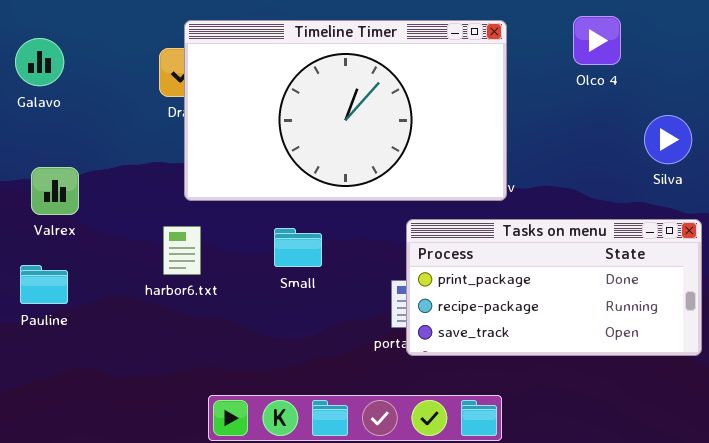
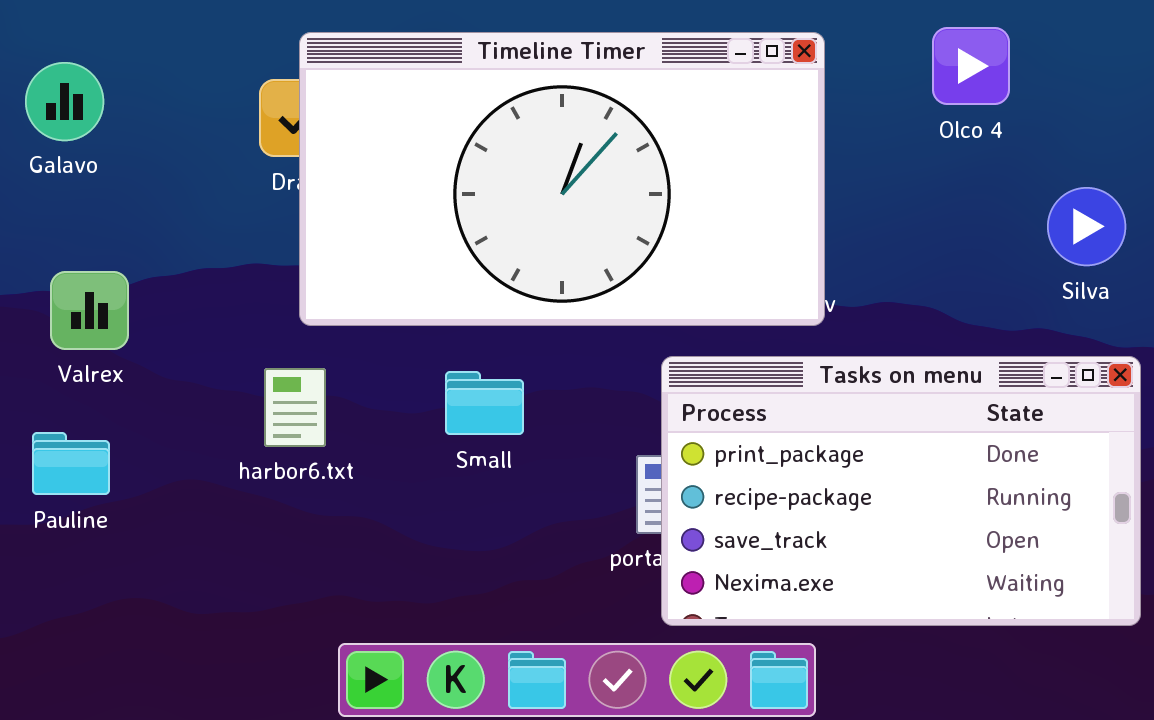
Tasks on menu: [406,219,702,356] -> [661,356,1141,626], resized

